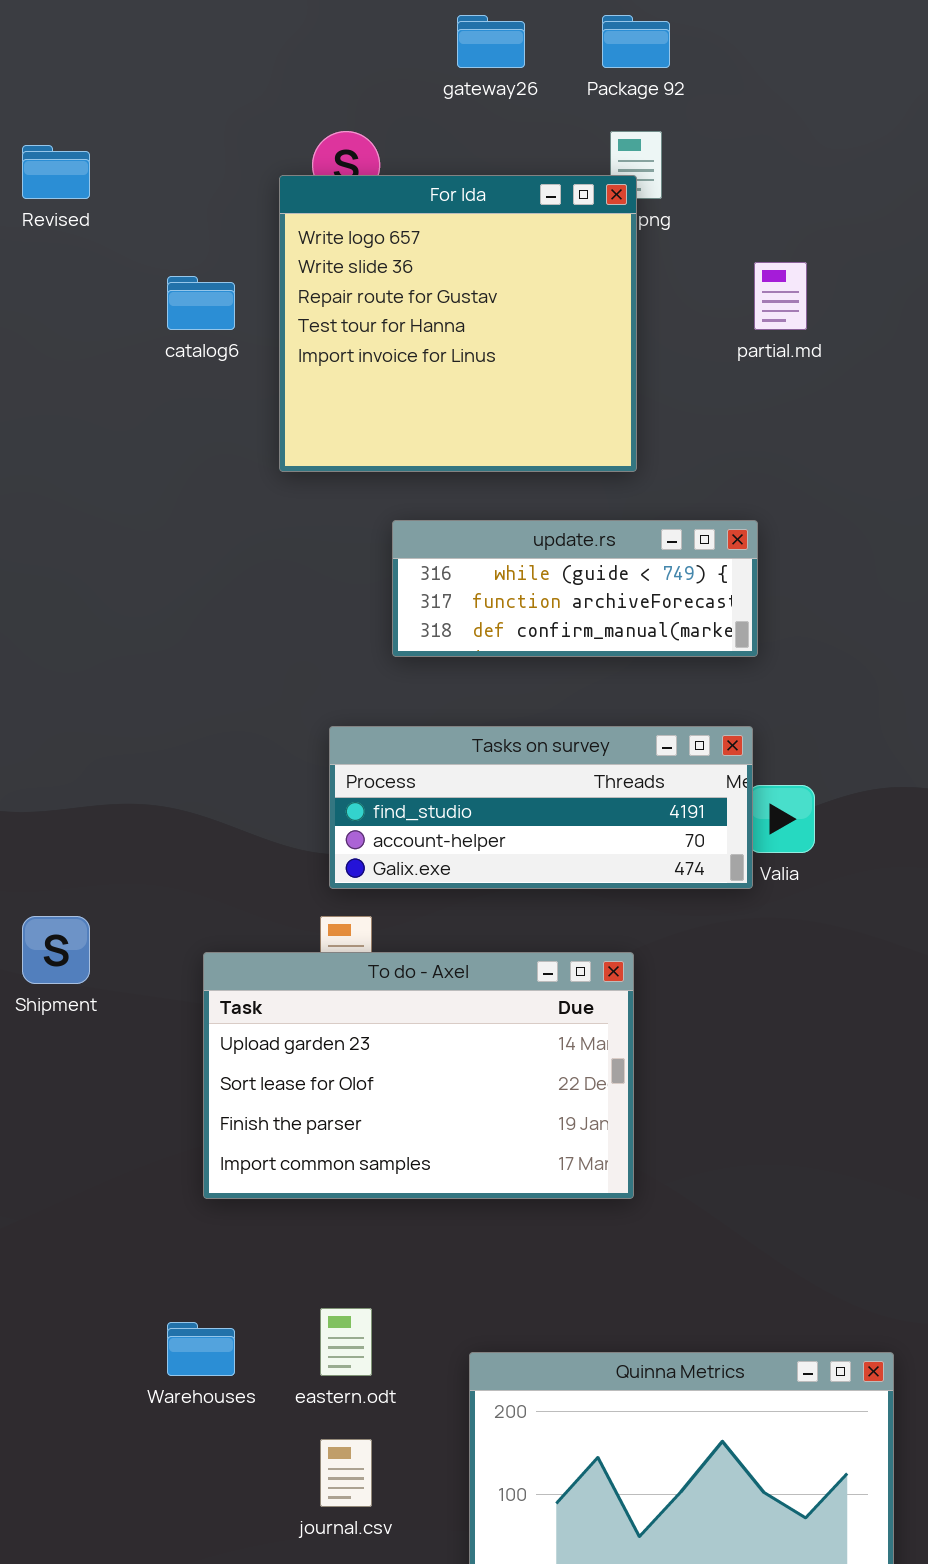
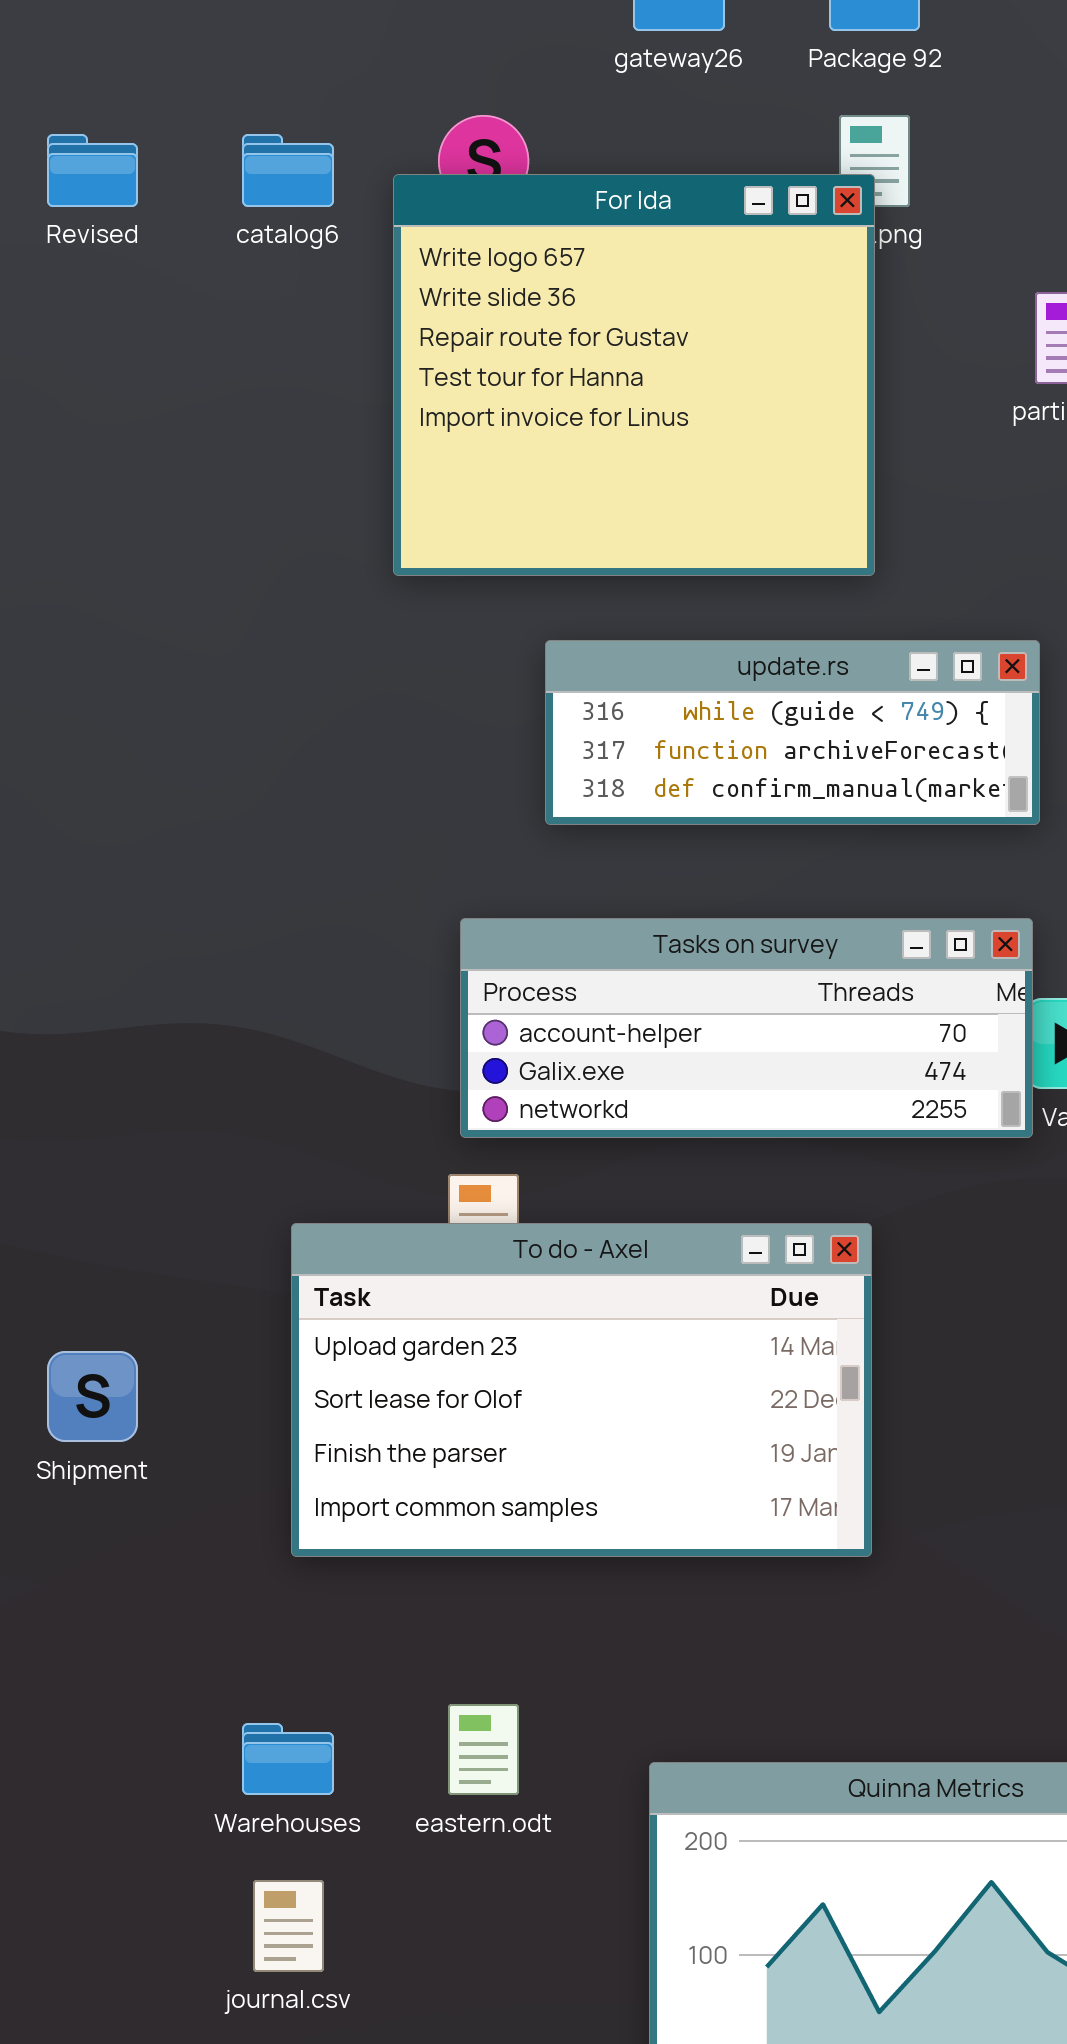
catalog6: [167,276,235,330] -> [242,134,334,207], moved
Tasks on survey: [329,726,753,889] -> [460,918,1033,1138], scrolled down 1 row
Shipment: [22,916,90,984] -> [47,1351,138,1442], moved
journal.csv: [320,1439,372,1507] -> [253,1880,324,1972], moved

